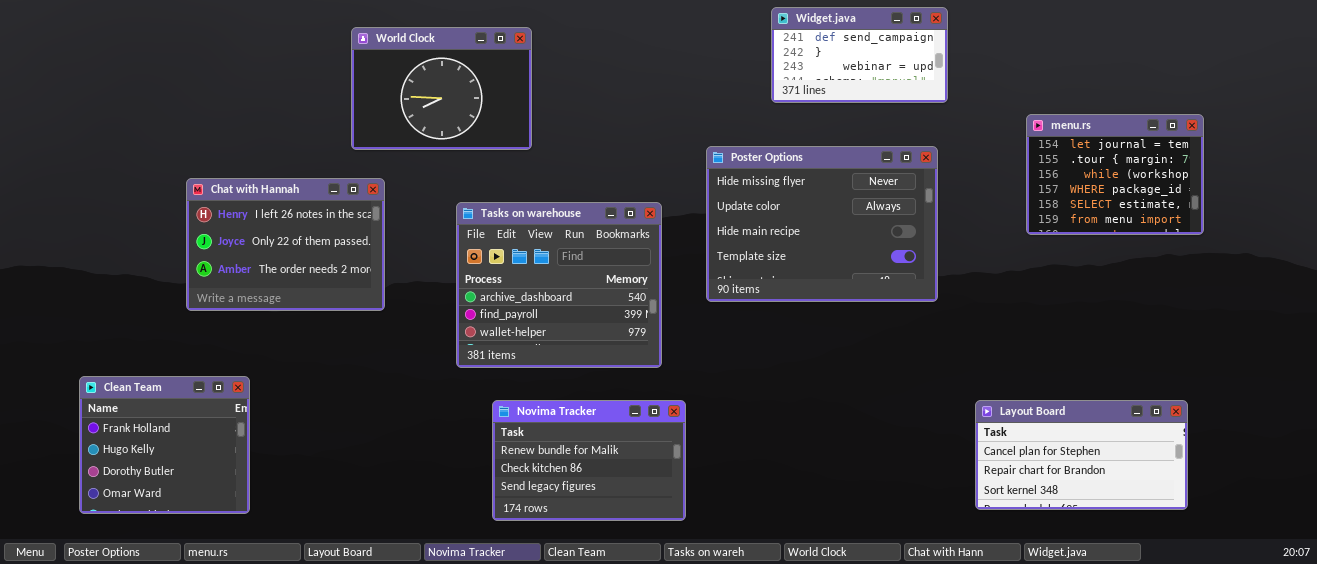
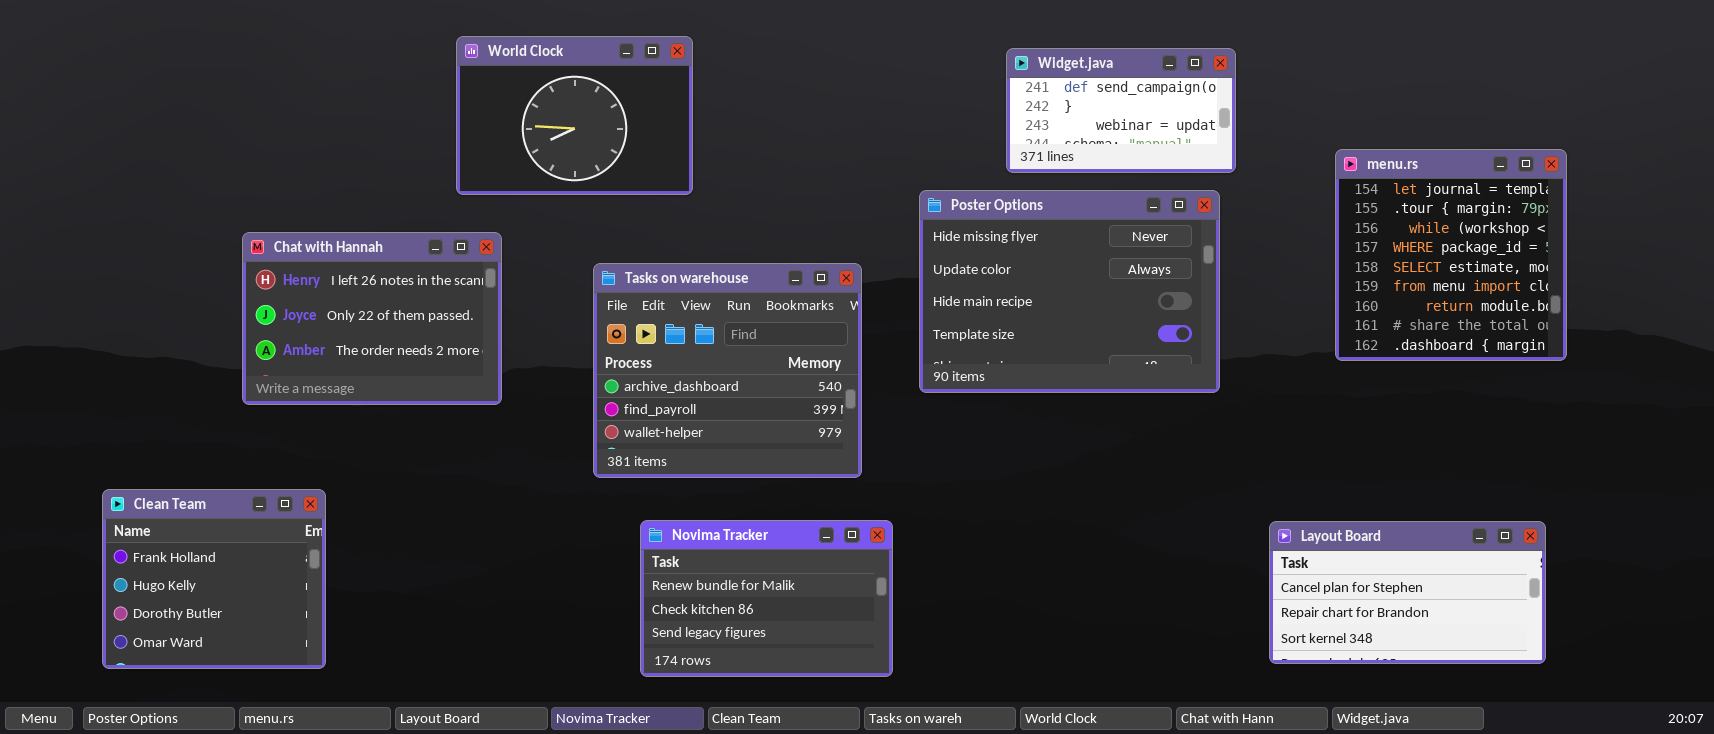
Widget.java: [771,7,948,103] -> [1006,48,1236,173], moved
menu.rs: [1026,114,1204,235] -> [1335,149,1567,361], resized

